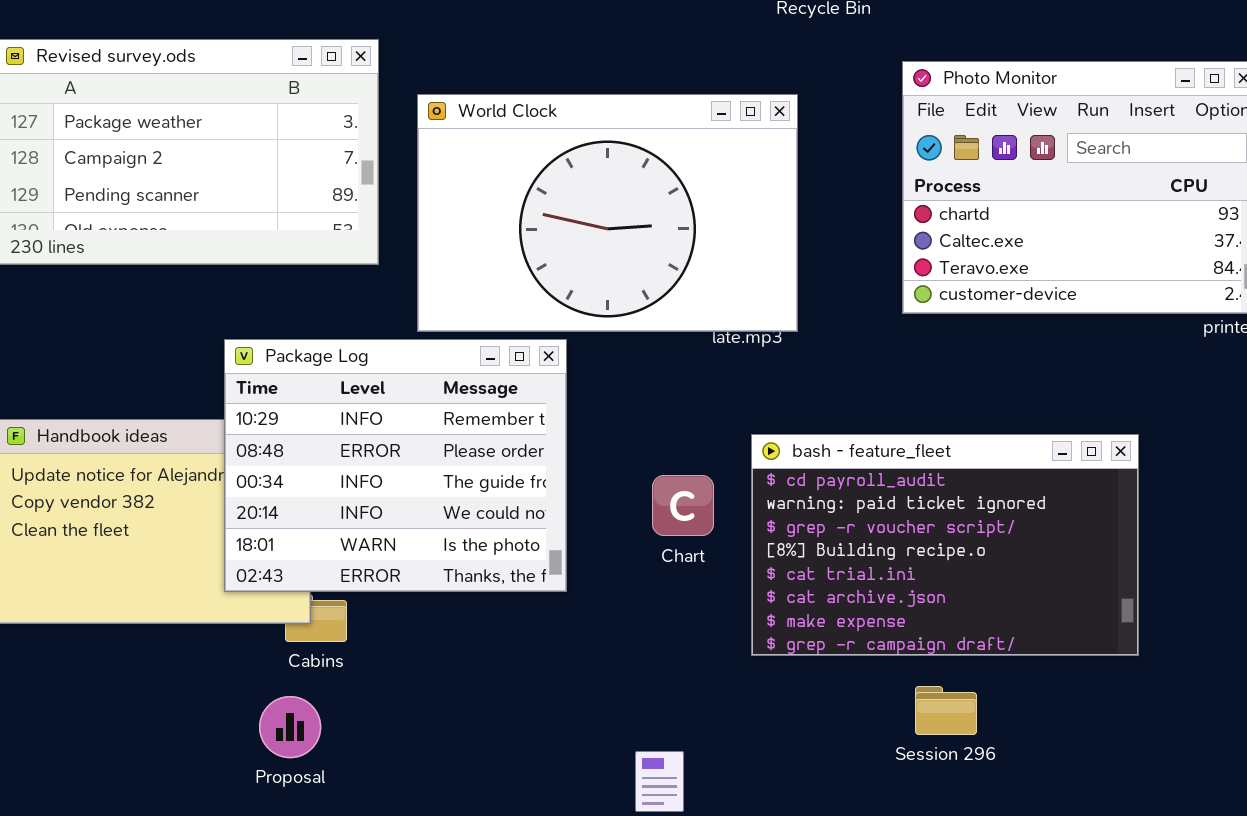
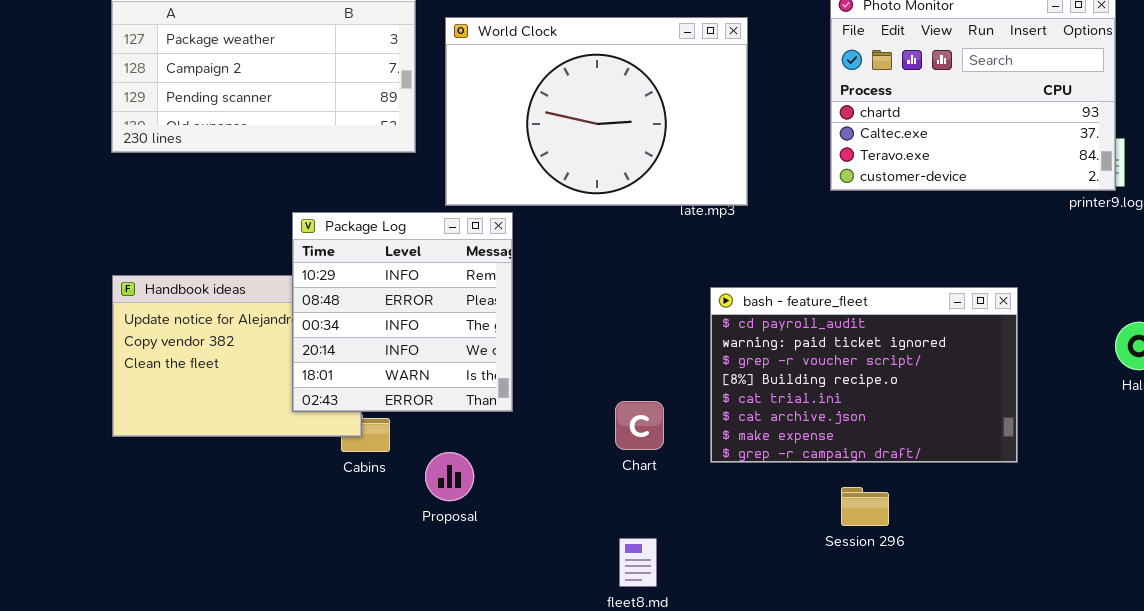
Package Log: [224,339,567,592] -> [292,212,513,412], resized
Chart: [652,475,714,536] -> [615,401,664,450], moved
Proposal: [259,696,321,758] -> [425,452,474,501], moved

